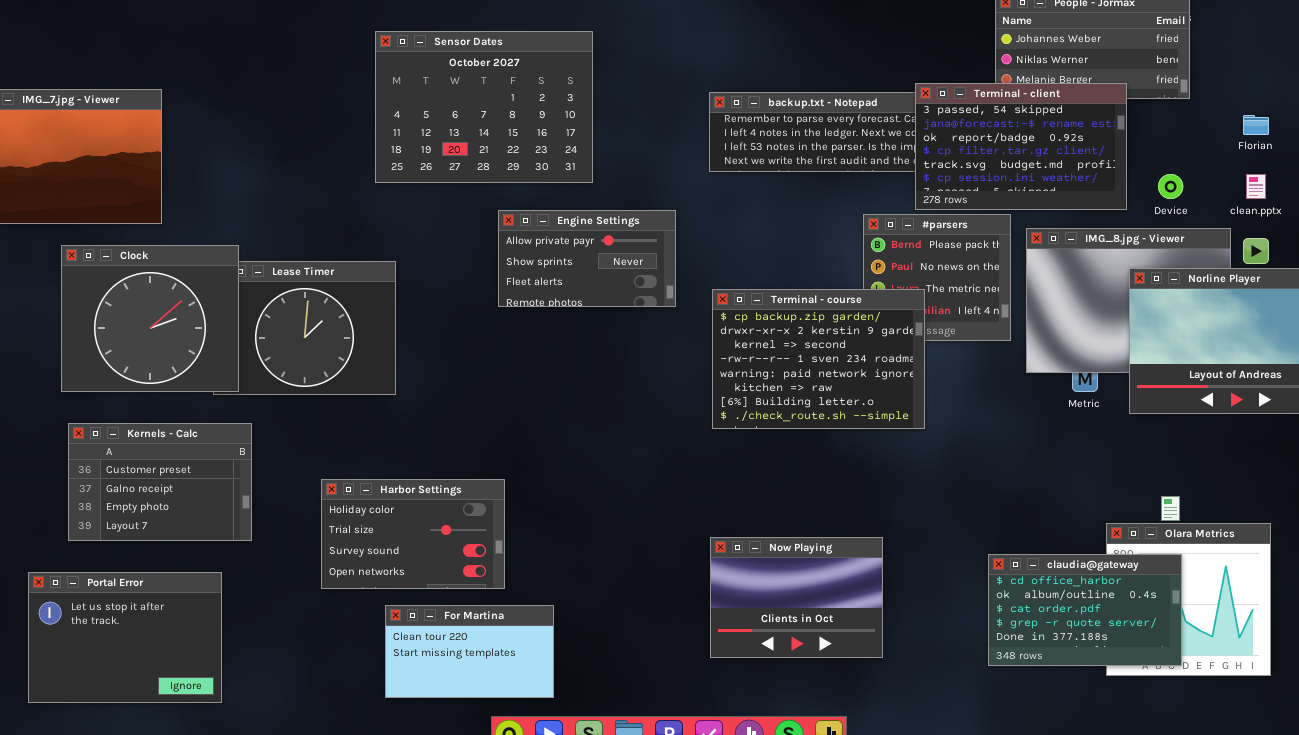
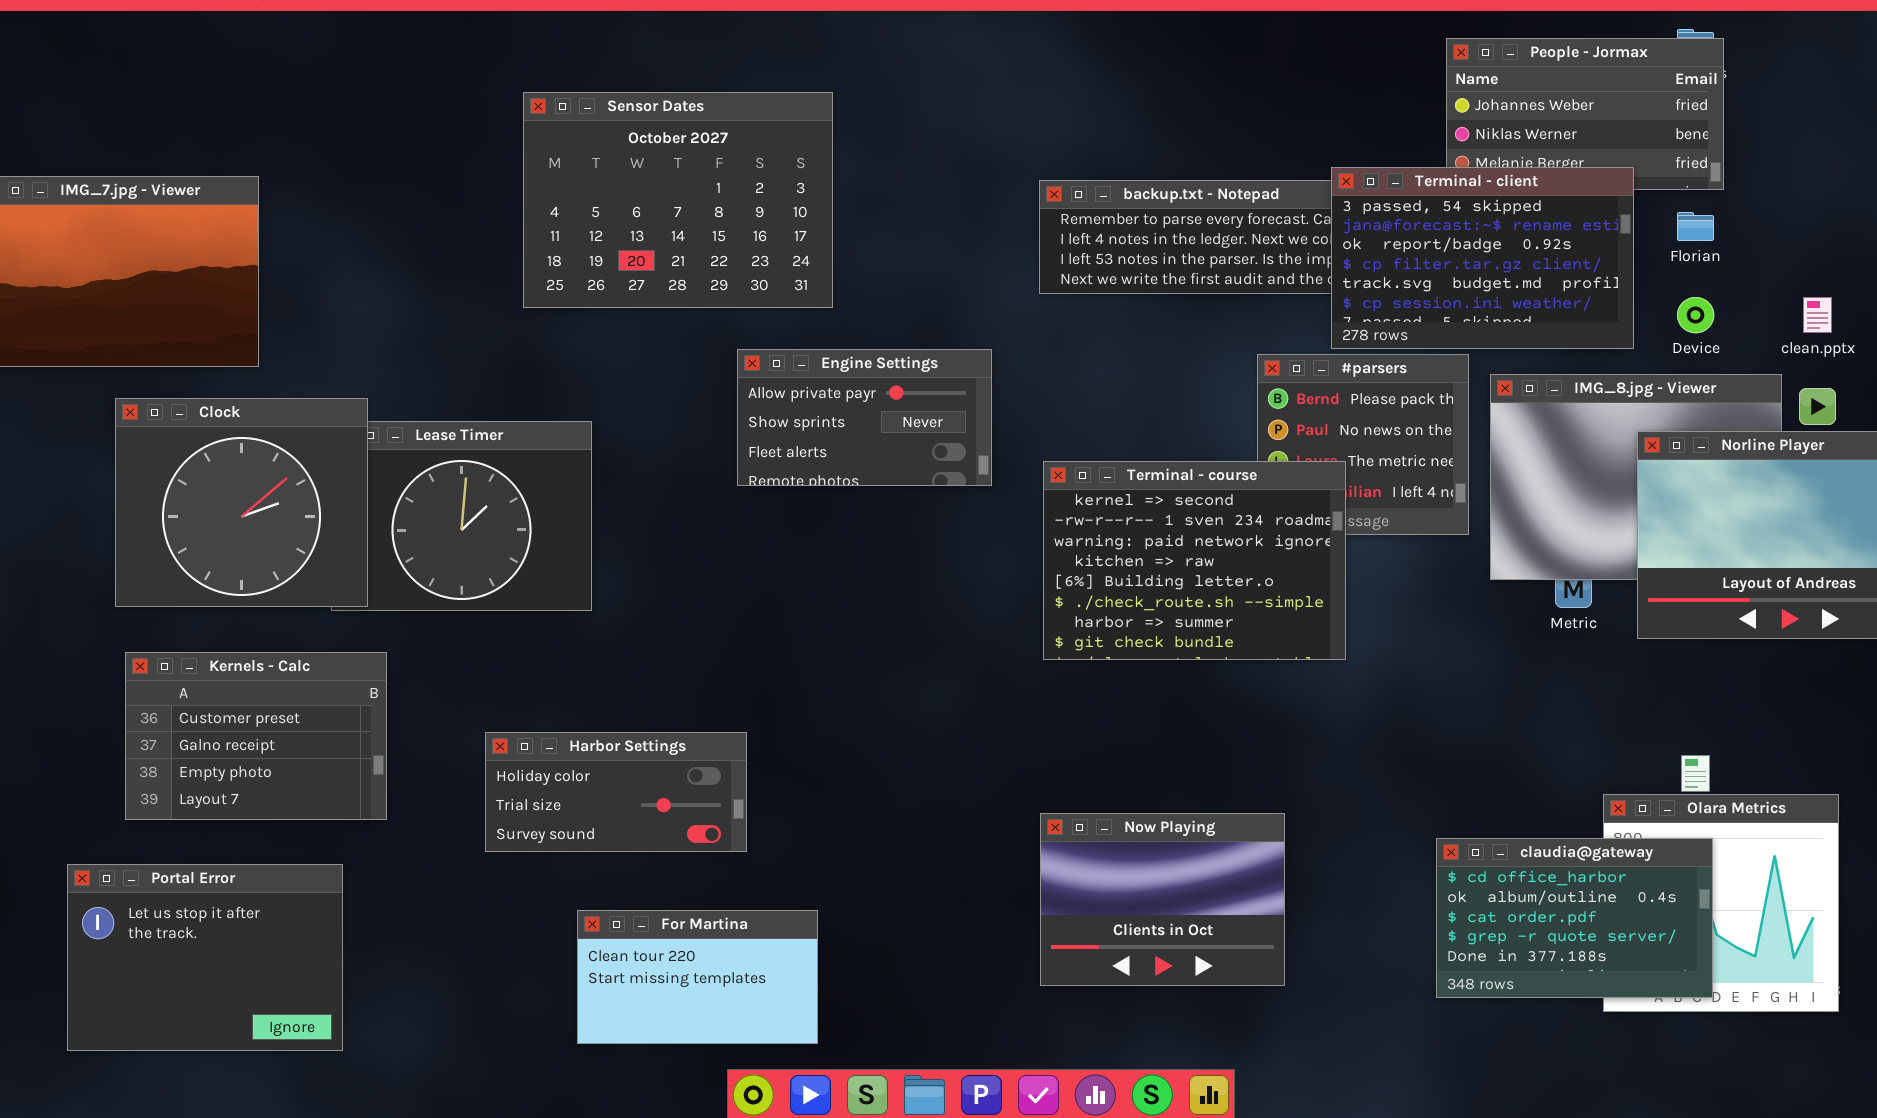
Sensor Dates: [375,31,593,183] -> [523,92,833,308], moved
Florian: [1243,115,1269,135] -> [1677,212,1714,241], moved
Terminal - course: [712,289,925,429] -> [1043,461,1346,660], scrolled down 2 rows
Harbor Settings: [321,479,505,589] -> [485,732,747,852], resized

